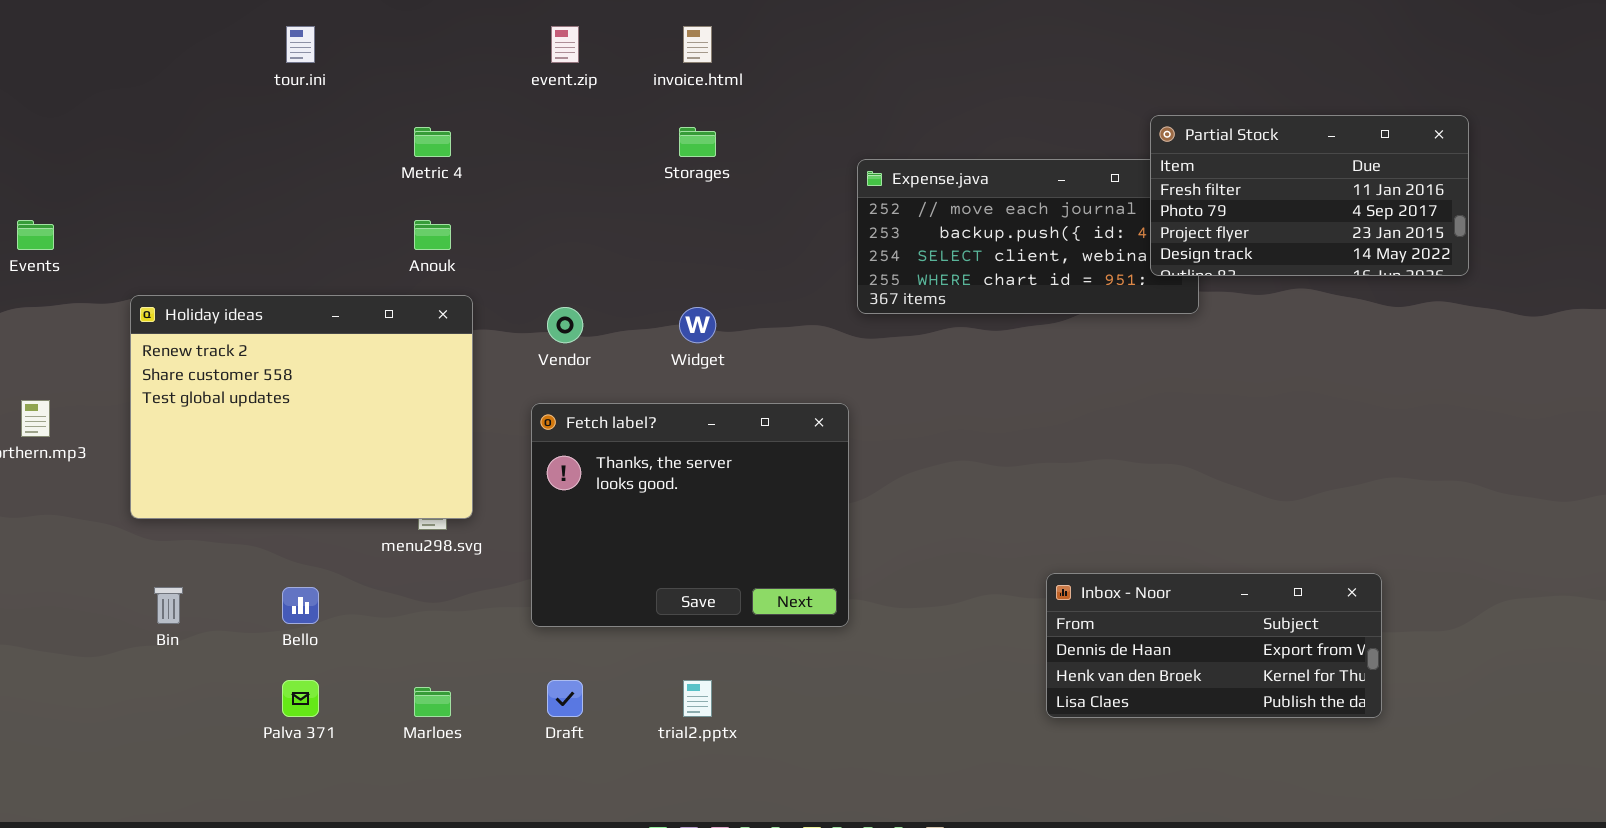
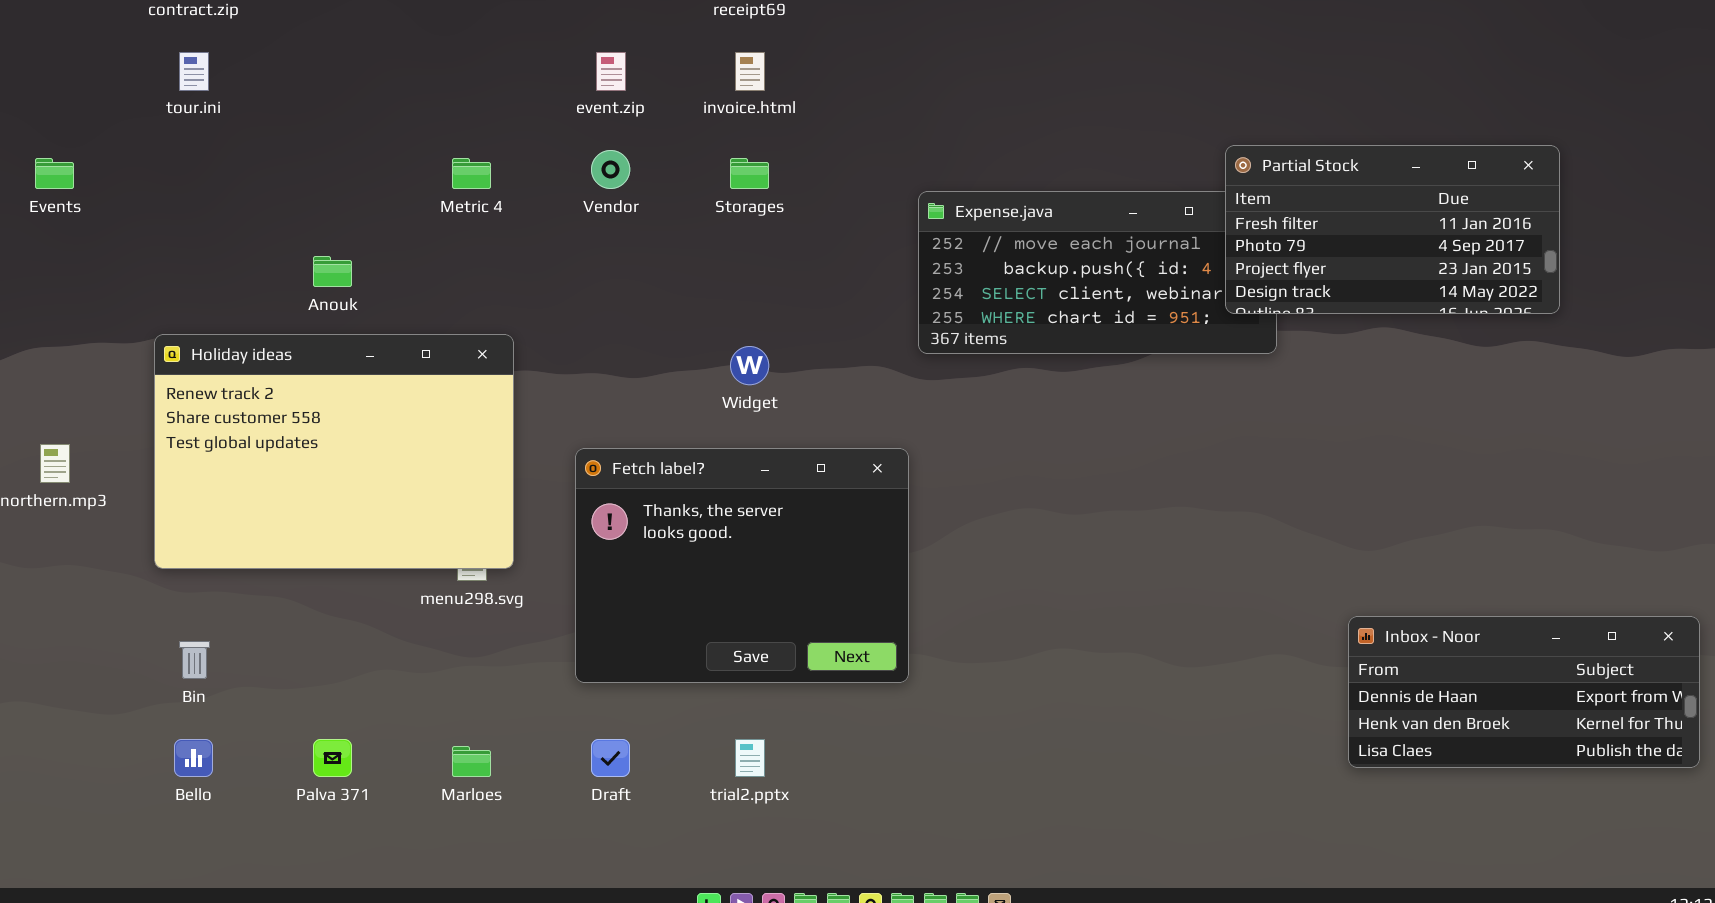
tour.ini: [286,26,315,63] -> [179,52,209,91], moved
Events: [17,220,54,250] -> [35,158,74,189], moved
Anouk: [414,220,451,250] -> [313,256,352,287], moved
Vendor: [547,307,583,343] -> [591,150,630,189], moved
Inbox - Noor: [1046,573,1382,718] -> [1348,616,1700,768], moved
Bello: [282,587,319,624] -> [174,739,213,777], moved

